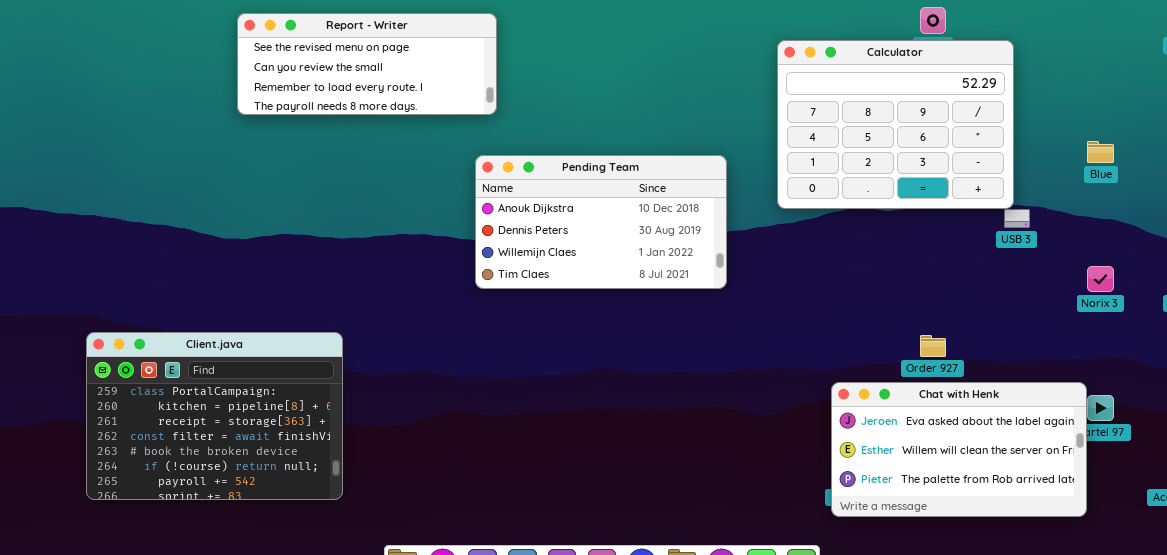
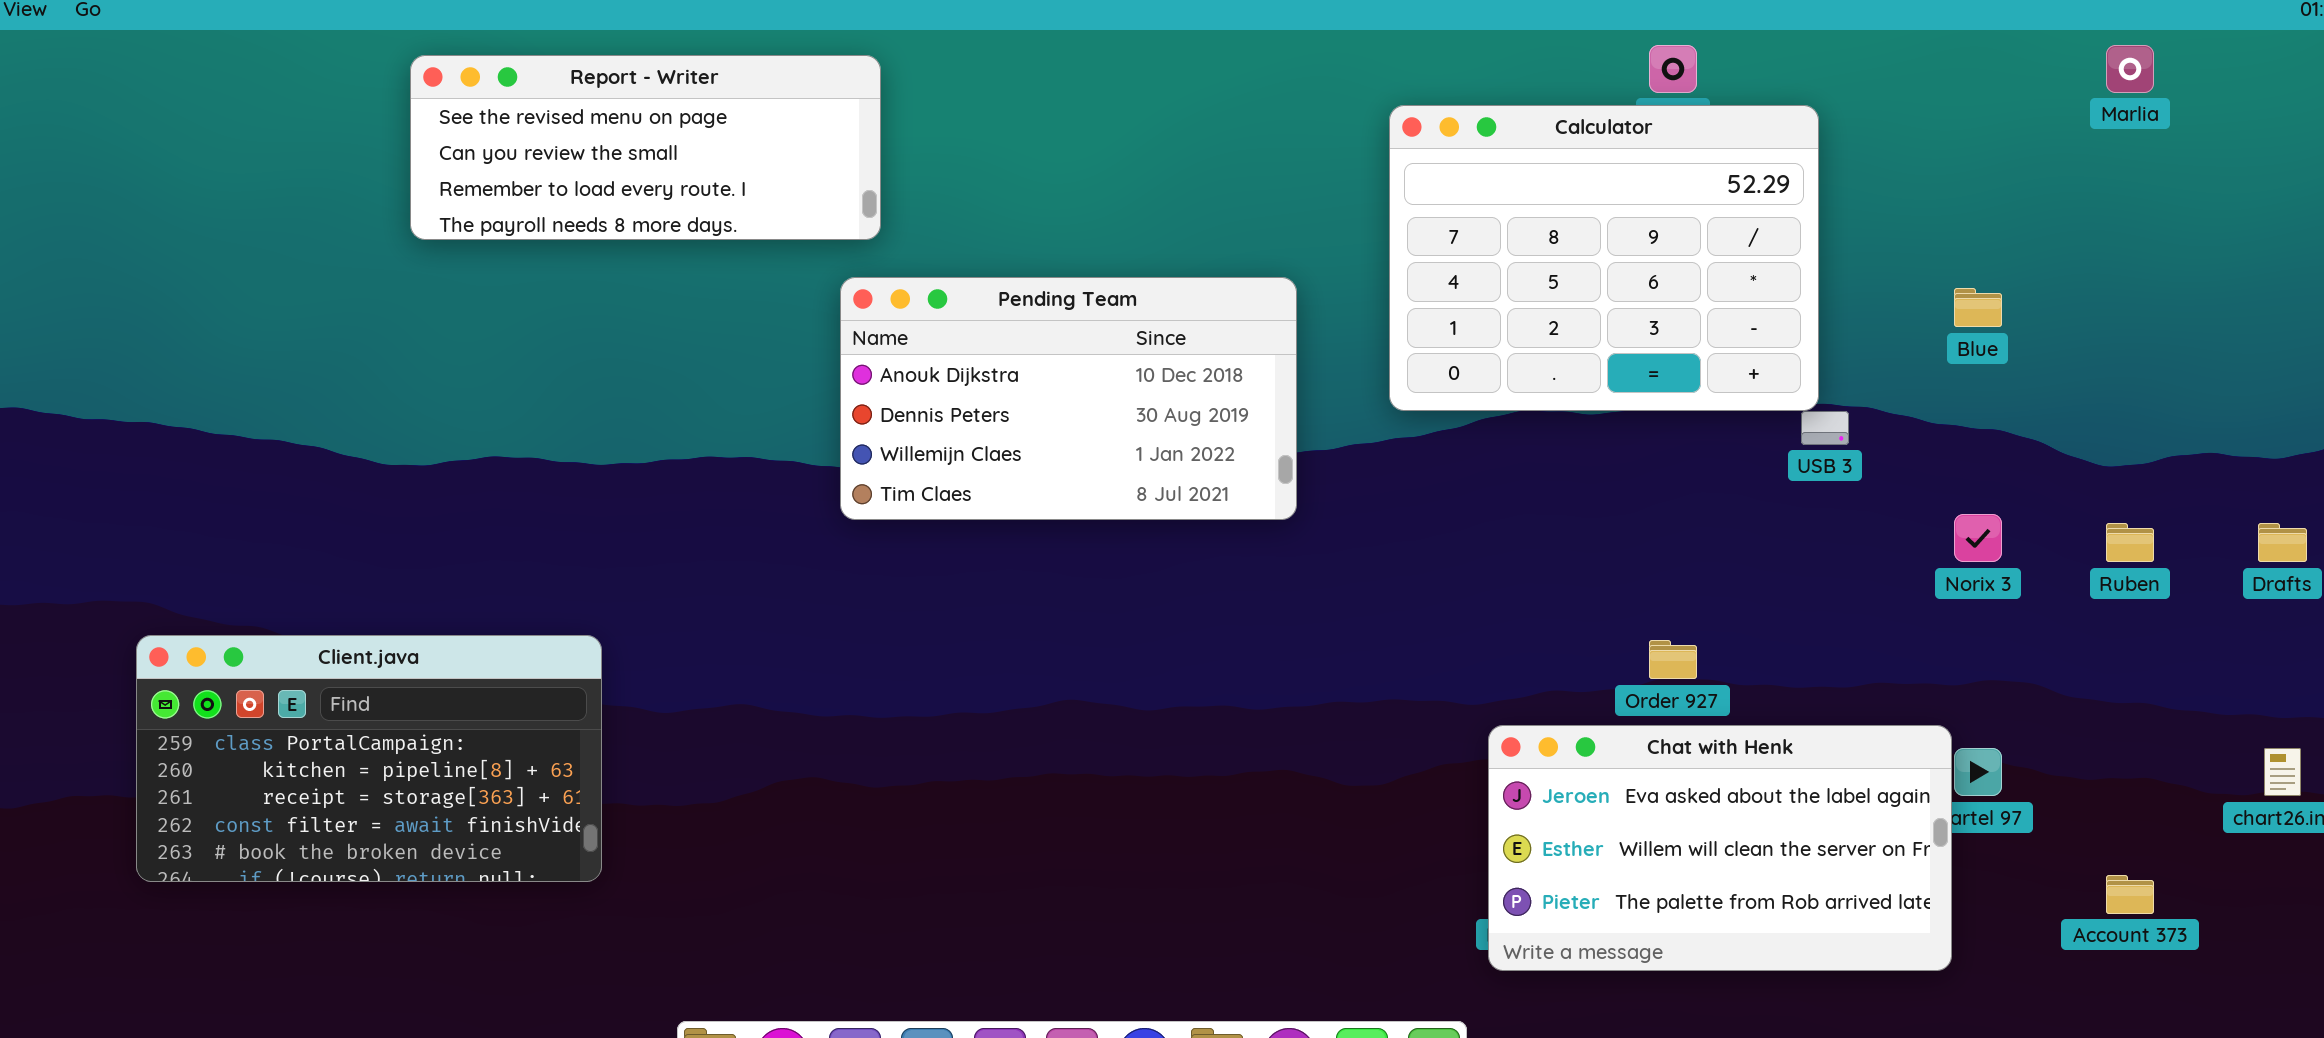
Pending Team: [475,155,727,289] -> [840,277,1297,520], moved
Client.java: [86,332,343,500] -> [136,635,602,882], resized

